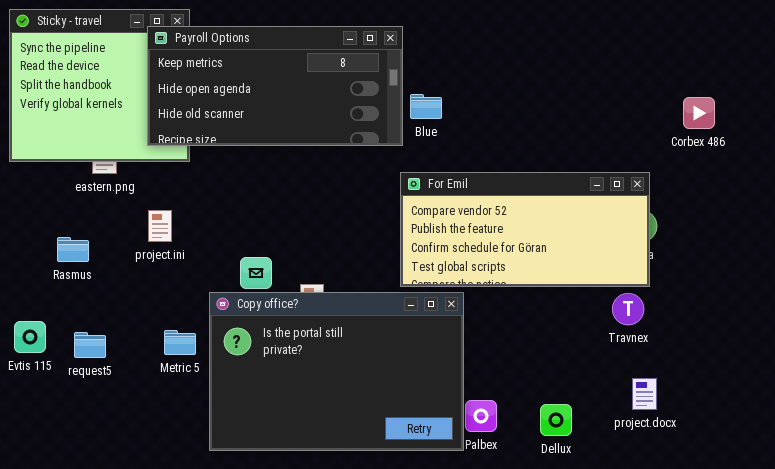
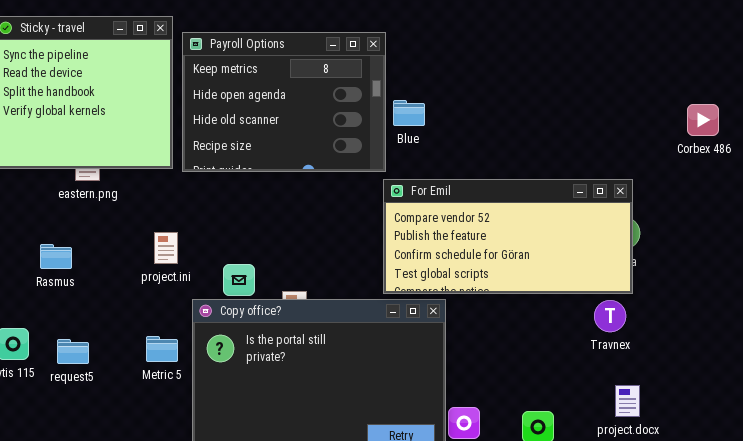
Payroll Options: [147,26,403,146] -> [182,32,386,172], resized
Corbex 486: [683,97,715,129] -> [687,104,719,136], moved
project.ini: [148,210,172,242] -> [154,232,178,264], moved

